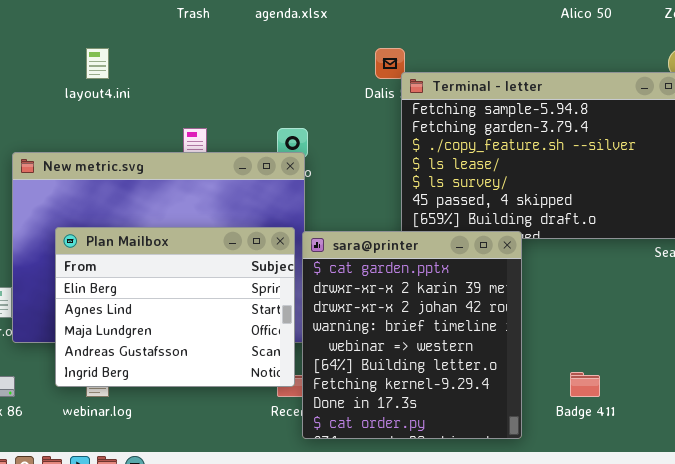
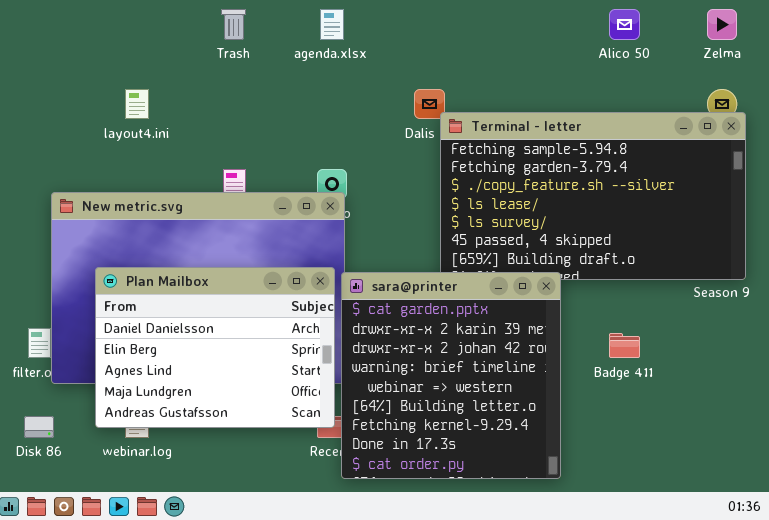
Plan Mailbox: [55,227,295,387] -> [95,267,335,428], scrolled up 1 row
Badge 411: [570,372,600,397] -> [609,333,640,358], moved

